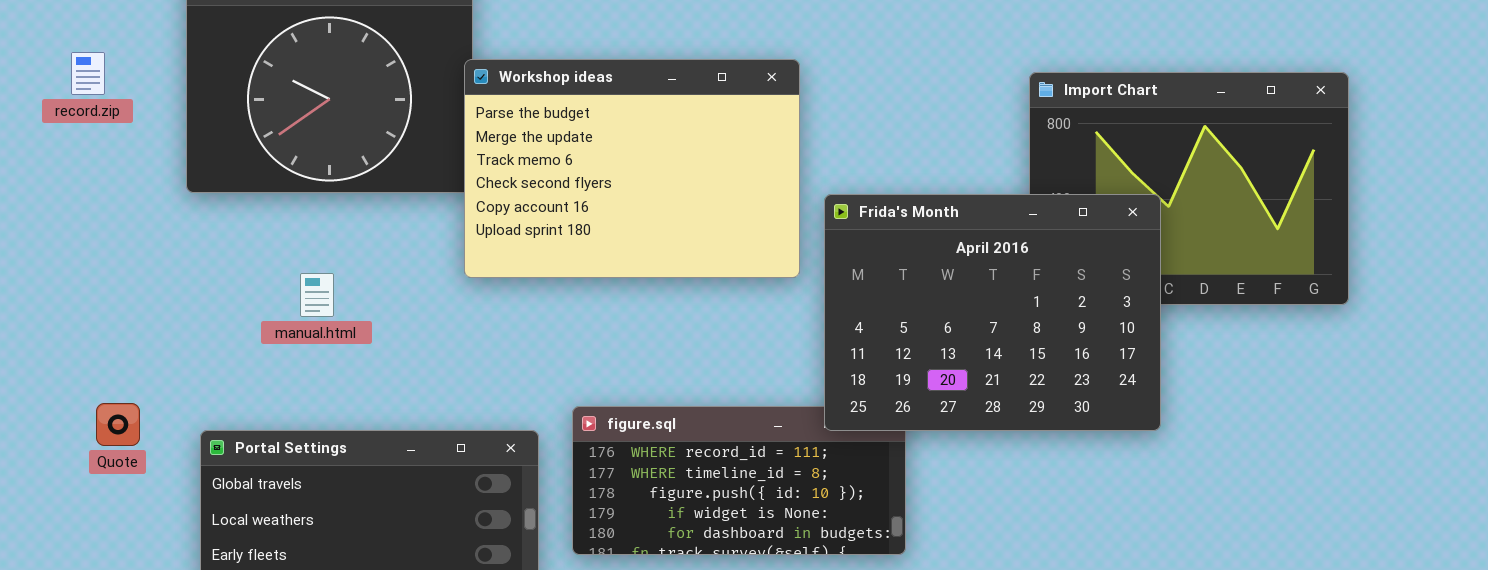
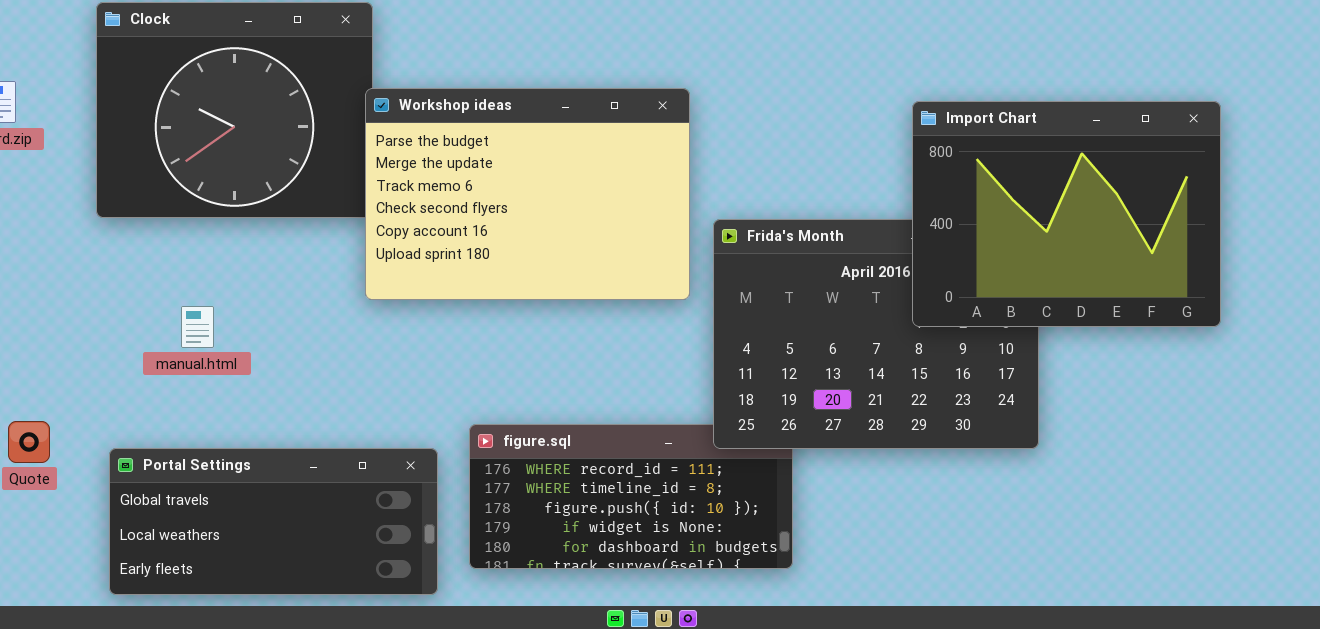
Import Chart: [1029,72,1349,305] -> [912,101,1221,327], raised
manual.html: [300,273,334,317] -> [181,306,214,348], moved

